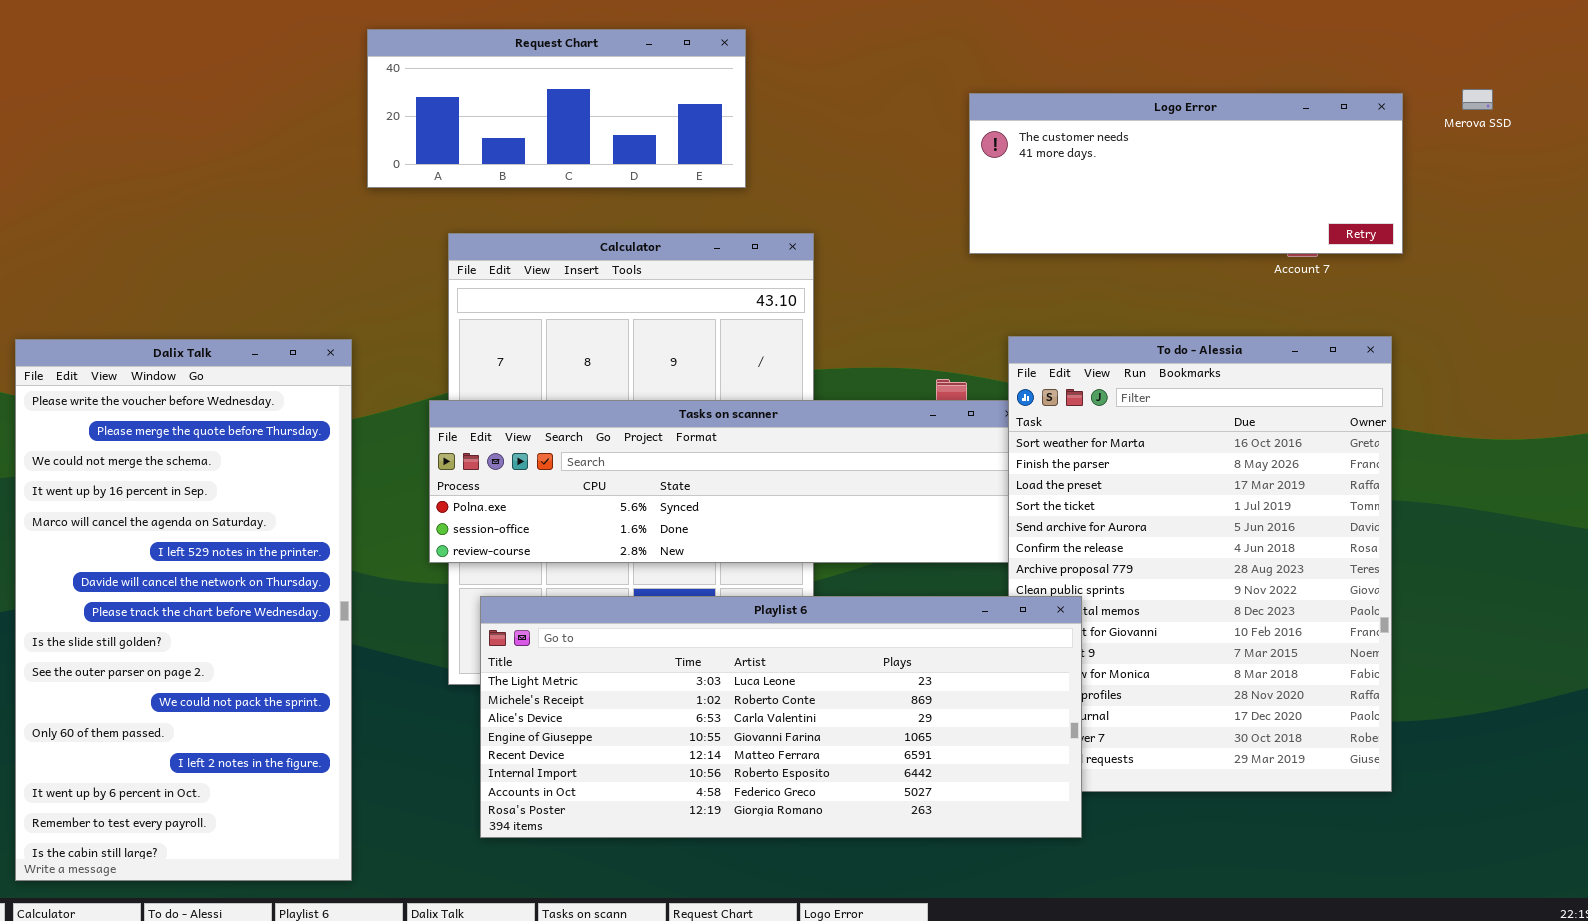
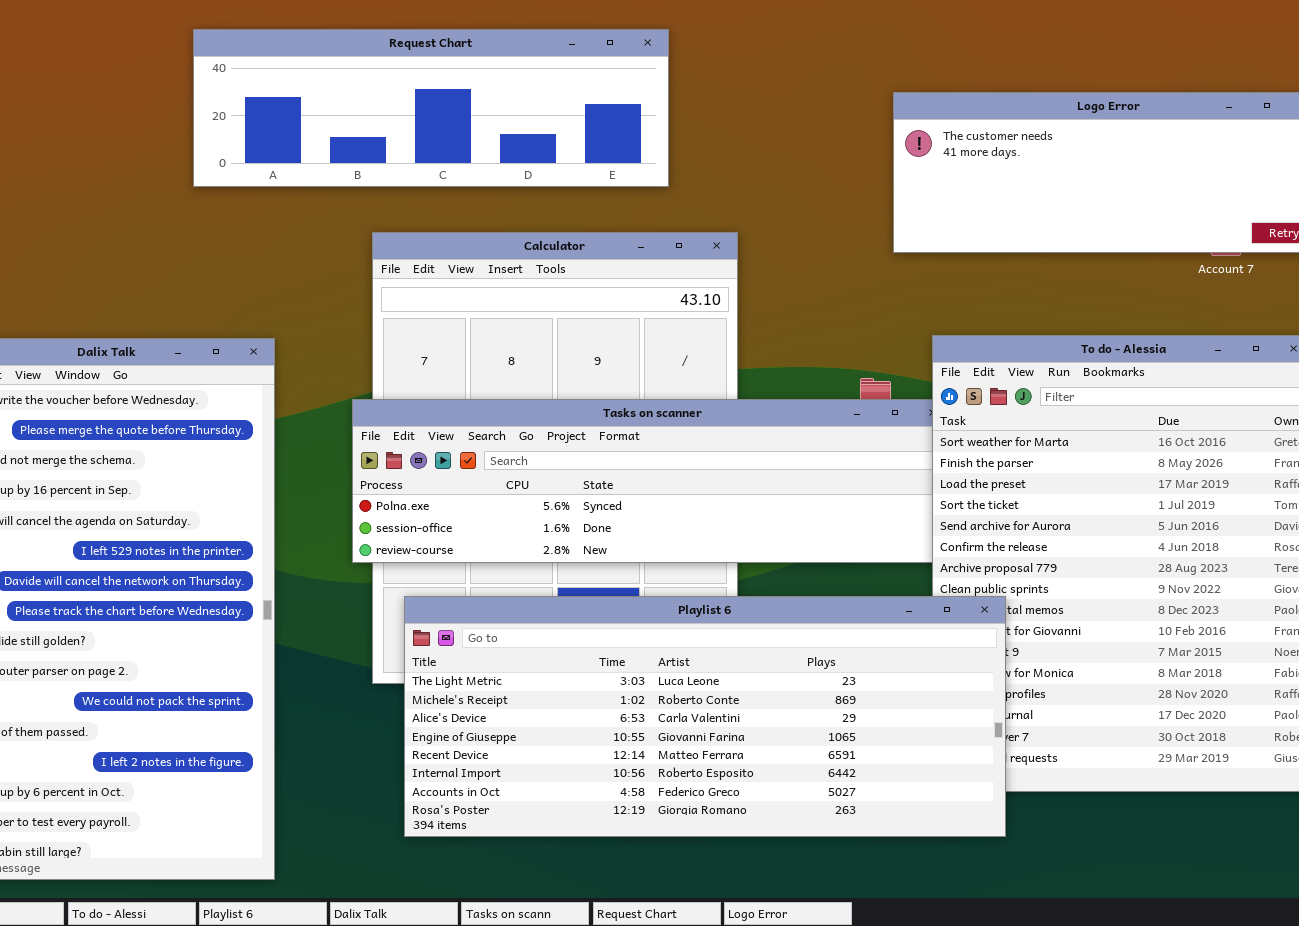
Request Chart: [367,29,746,188] -> [193,29,669,187], resized

